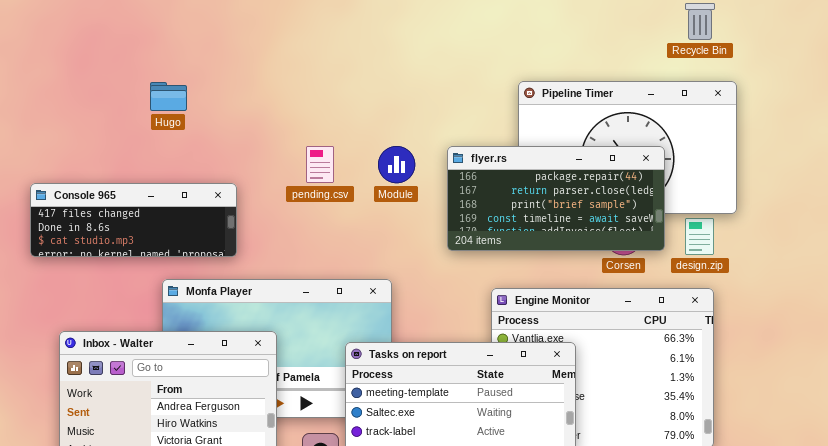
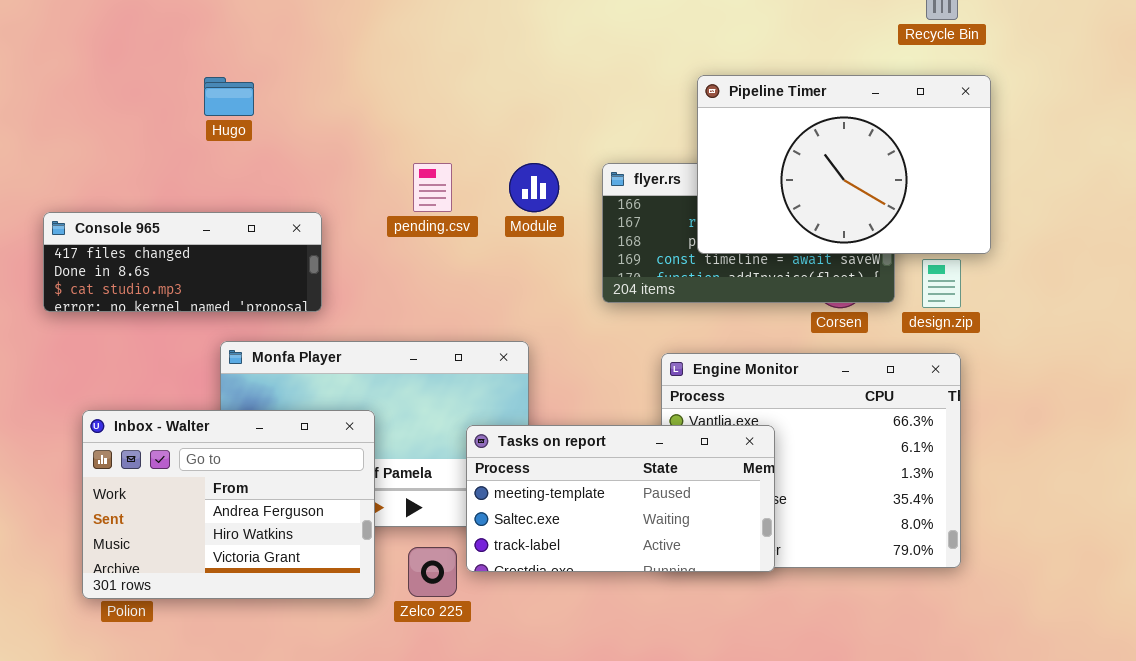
Pipeline Timer: [518,81,737,214] -> [697,75,991,254], raised

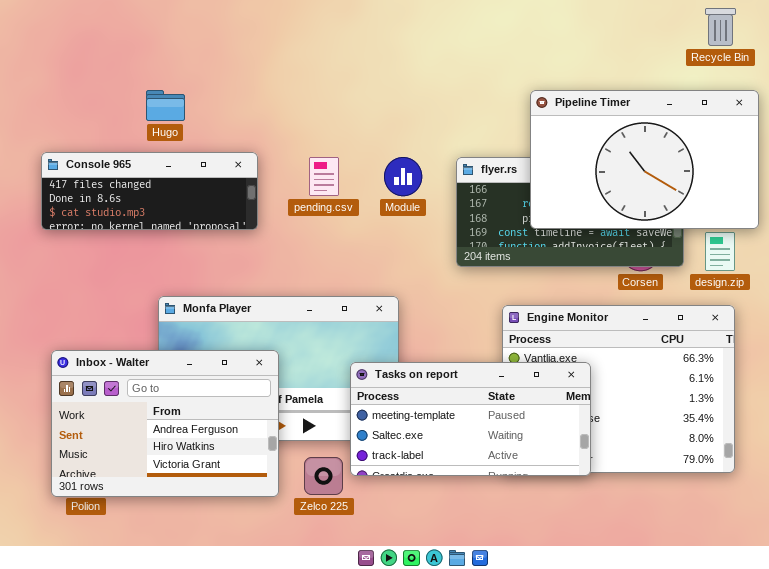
Console 965: [43,212,322,312] -> [41,152,258,230], moved

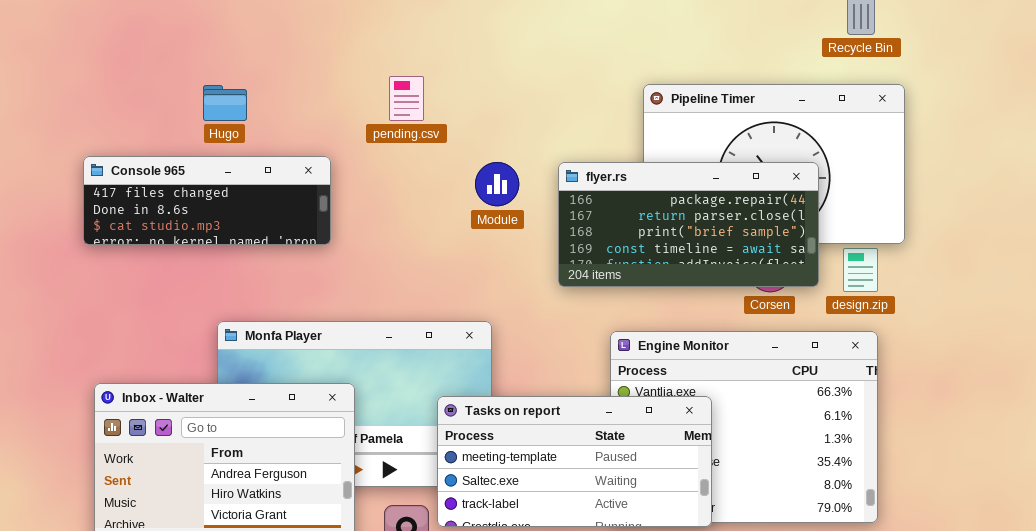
pending.csv: [309,157,339,196] -> [389,76,424,121], moved
flyer.rs: [456,157,684,267] -> [558,162,819,287], raised

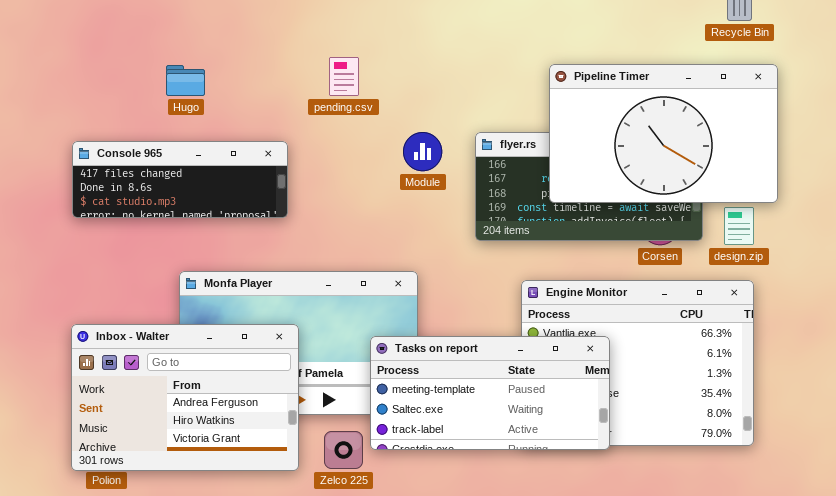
Pipeline Timer: [643,84,905,244] -> [549,64,778,203], raised
Console 965: [83,156,331,245] -> [72,141,288,218], moved

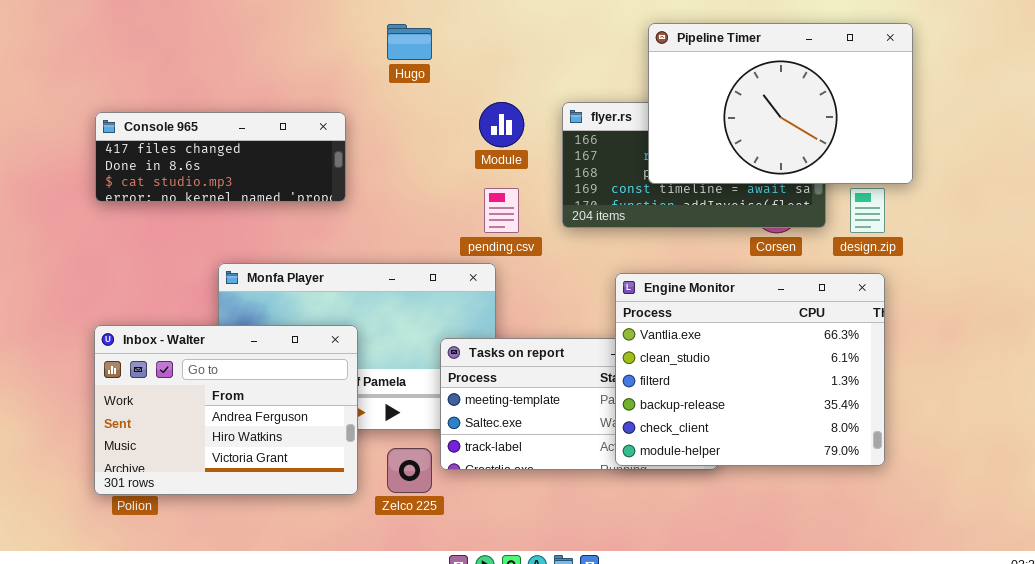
pending.csv: [329,57,359,96] -> [484,188,519,233], moved
Hugo: [166,65,205,96] -> [387,24,432,60], moved
Engine Monitor: [521,280,754,446] -> [615,273,885,466], raised

